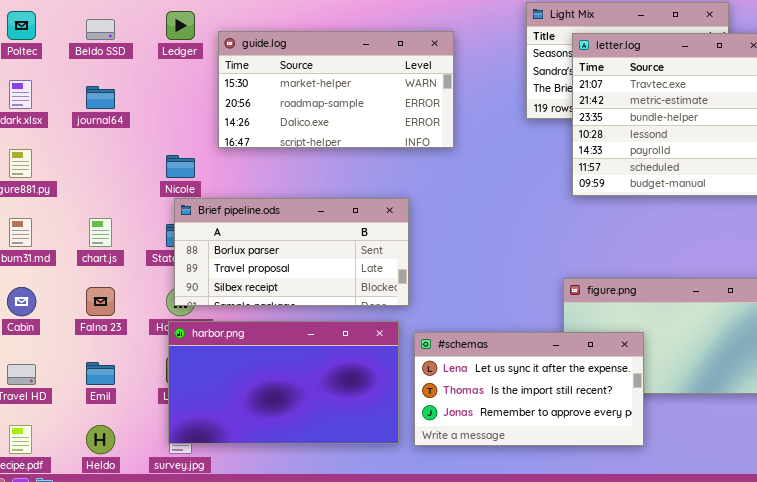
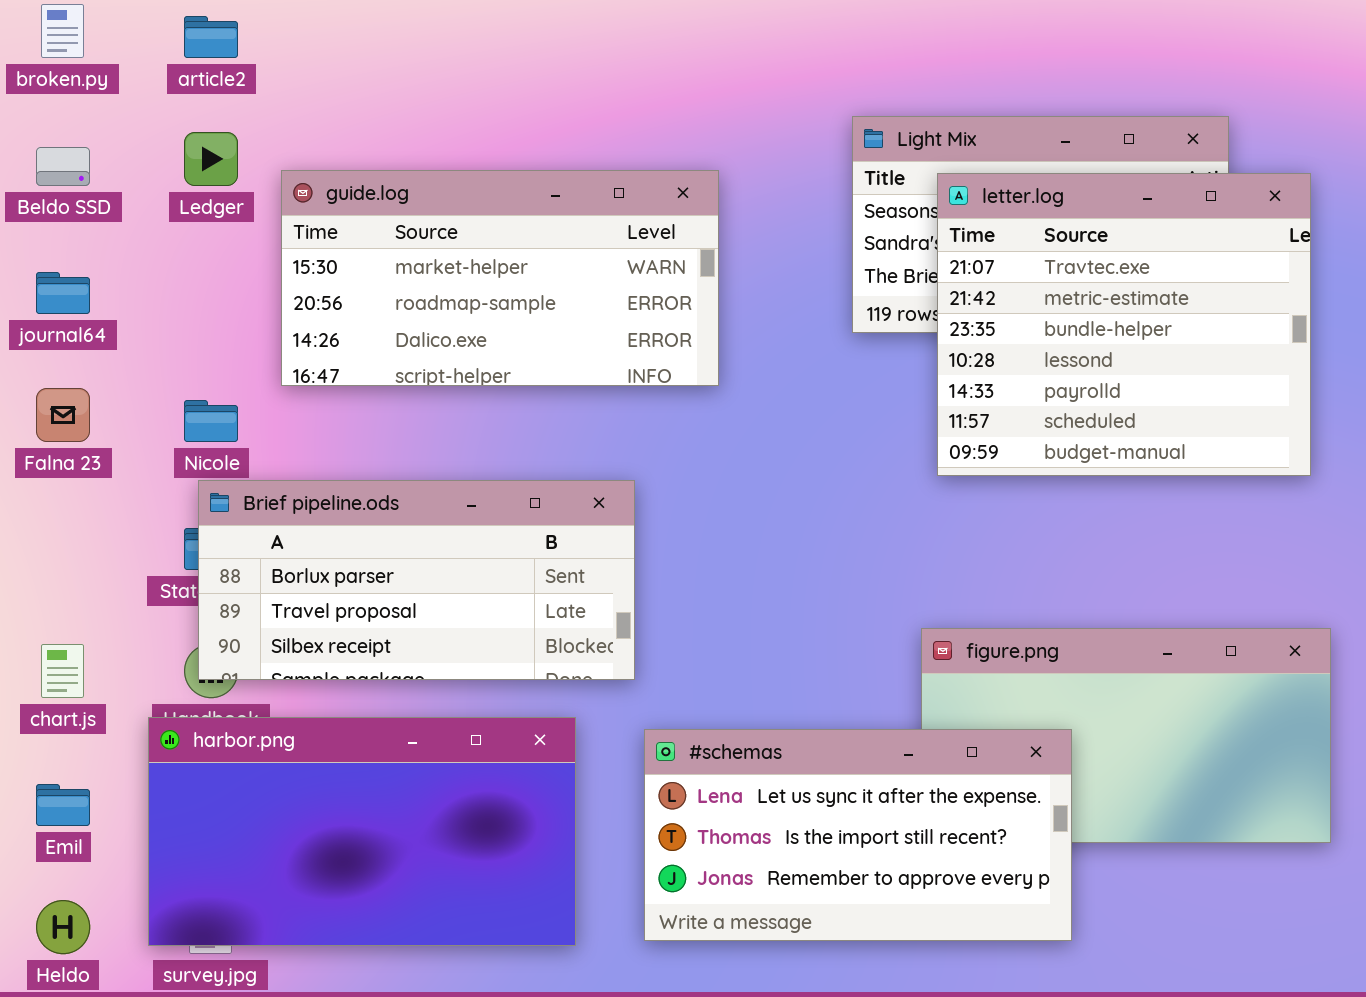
chart.js: [89,218,112,247] -> [41,644,84,698], moved
Falna 23: [86,287,115,316] -> [36,388,90,442], moved
harbor.png: [168,321,399,444] -> [148,717,576,946], moved

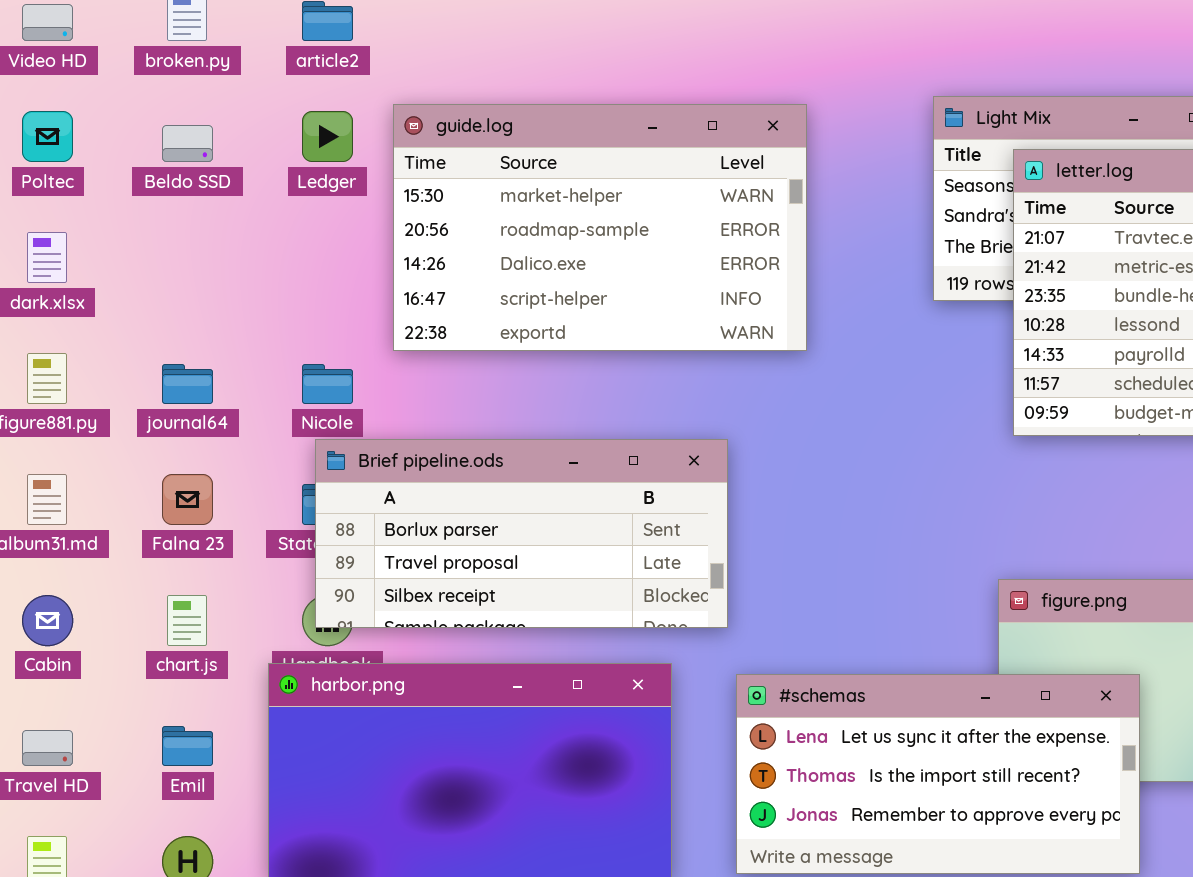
guide.log: [281,170,719,386] -> [393,104,807,351], resized
journal64: [36,272,90,314] -> [162,364,213,404], moved
Falna 23: [36,388,90,442] -> [162,474,213,525], moved

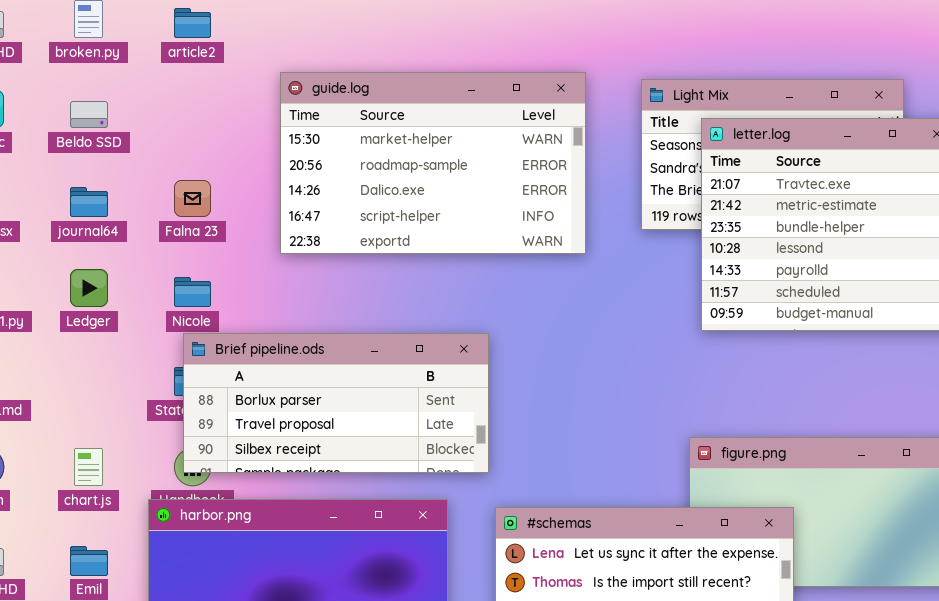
guide.log: [393,104,807,351] -> [280,72,586,254], moved
Ledger: [302,111,353,162] -> [70,269,108,307], moved
journal64: [162,364,213,404] -> [70,187,108,217], moved
Falna 23: [162,474,213,525] -> [174,180,211,217], moved

